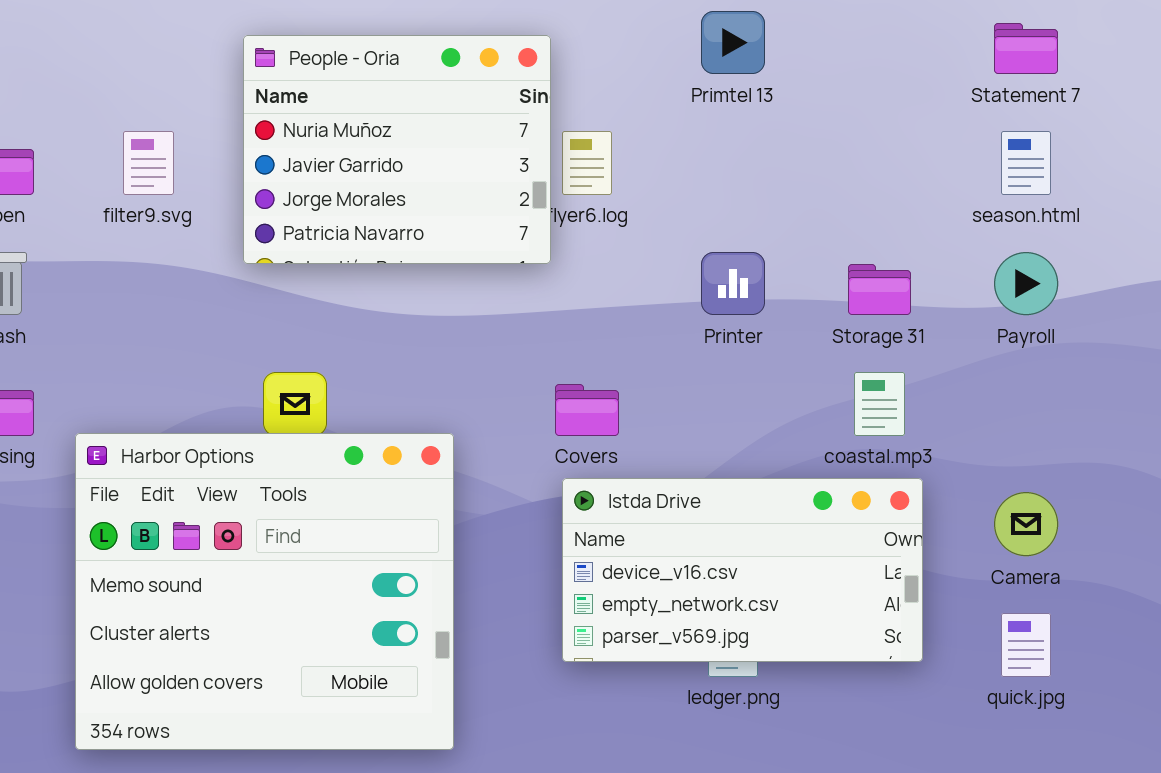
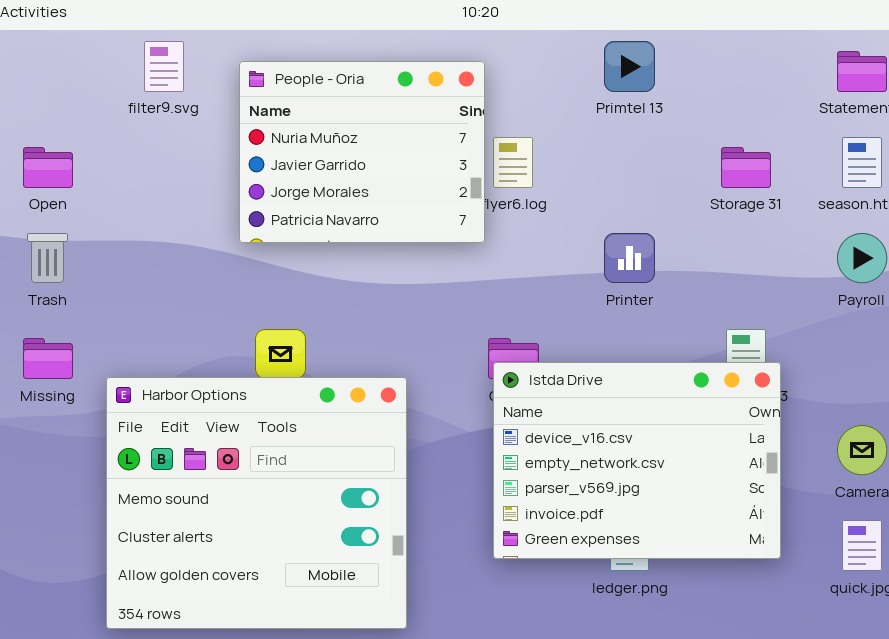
filter9.svg: [123,131,174,195] -> [144,41,184,92], moved
Storage 31: [848,264,911,315] -> [721,147,771,188], moved
Istda Drive: [562,478,923,662] -> [493,362,781,559], resized

